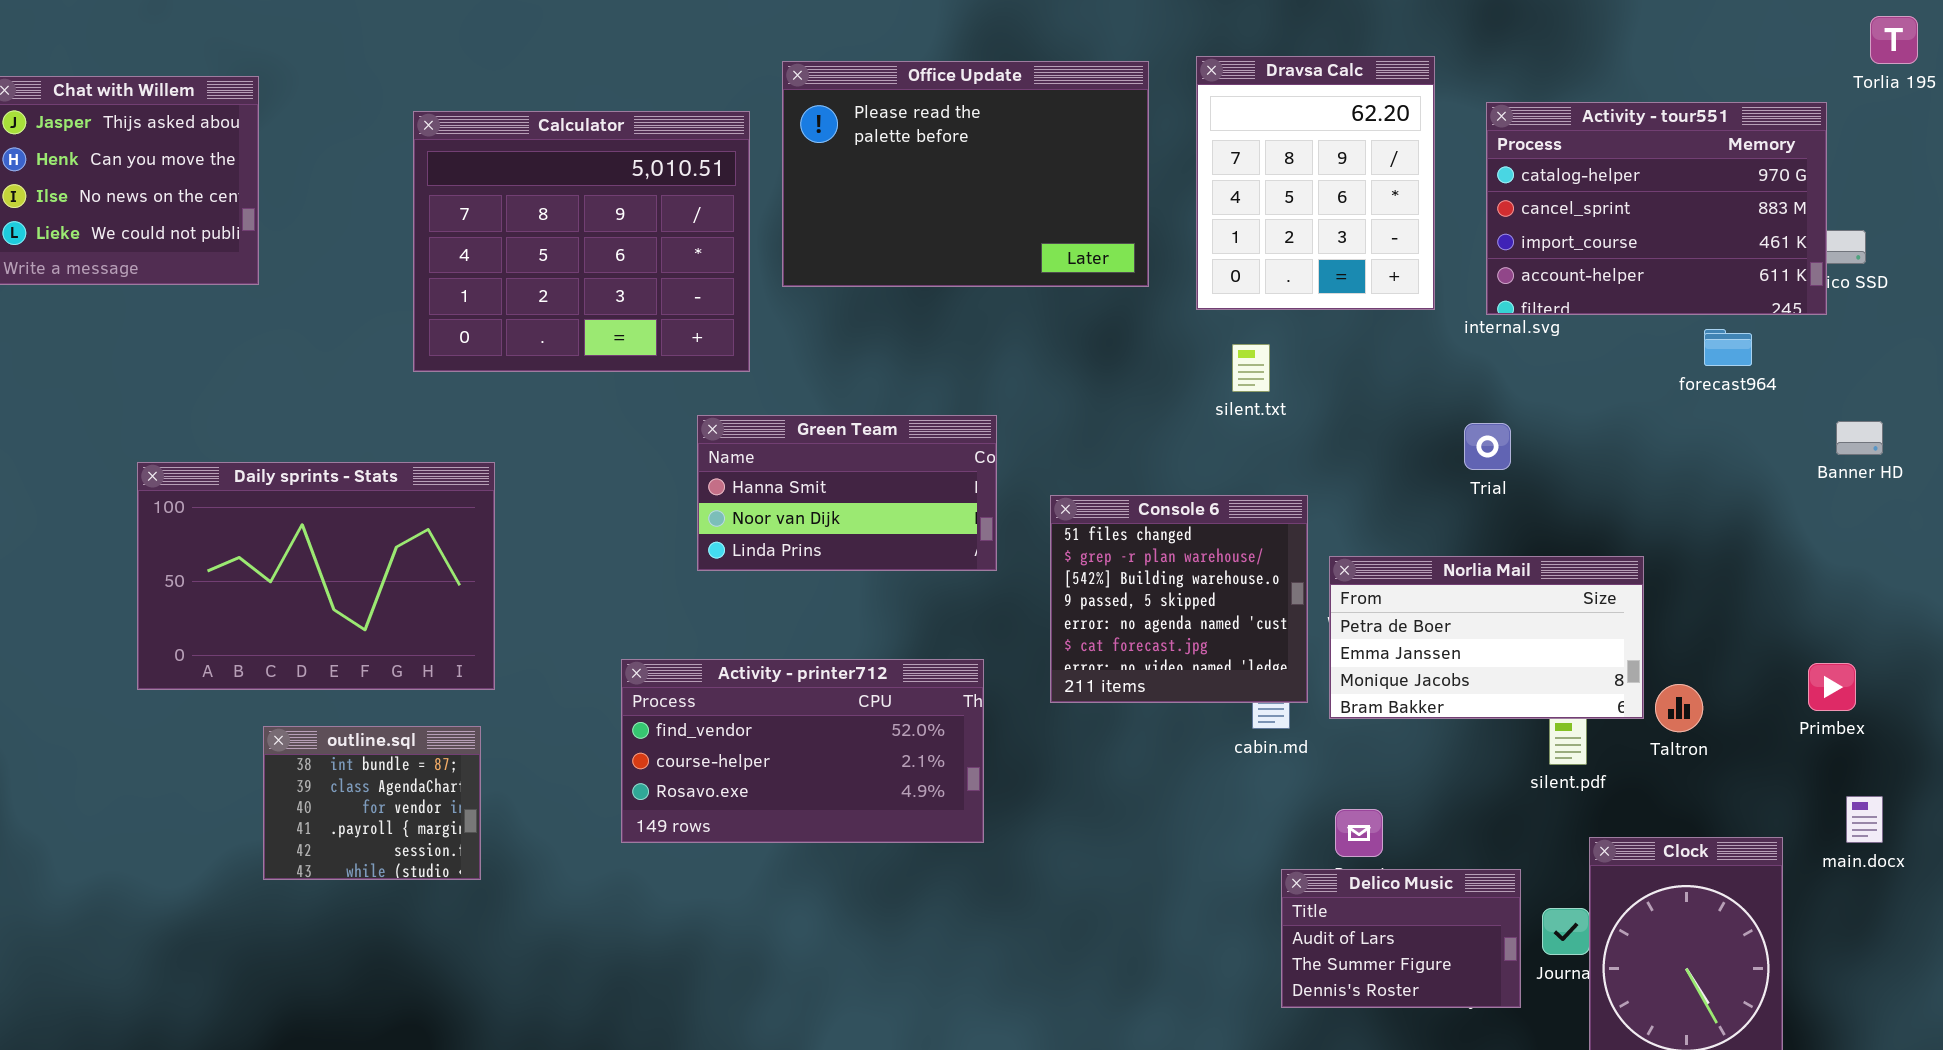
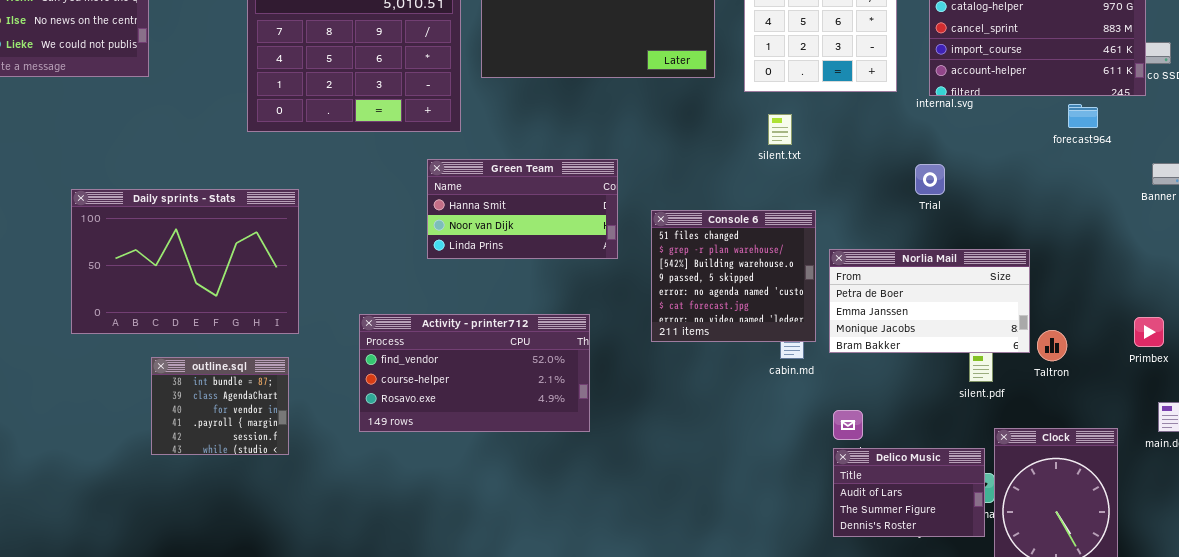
Activity - printer712: [621,659,984,843] -> [359,314,590,432], moved
Delico Music: [1281,869,1521,1008] -> [833,448,985,537], moved

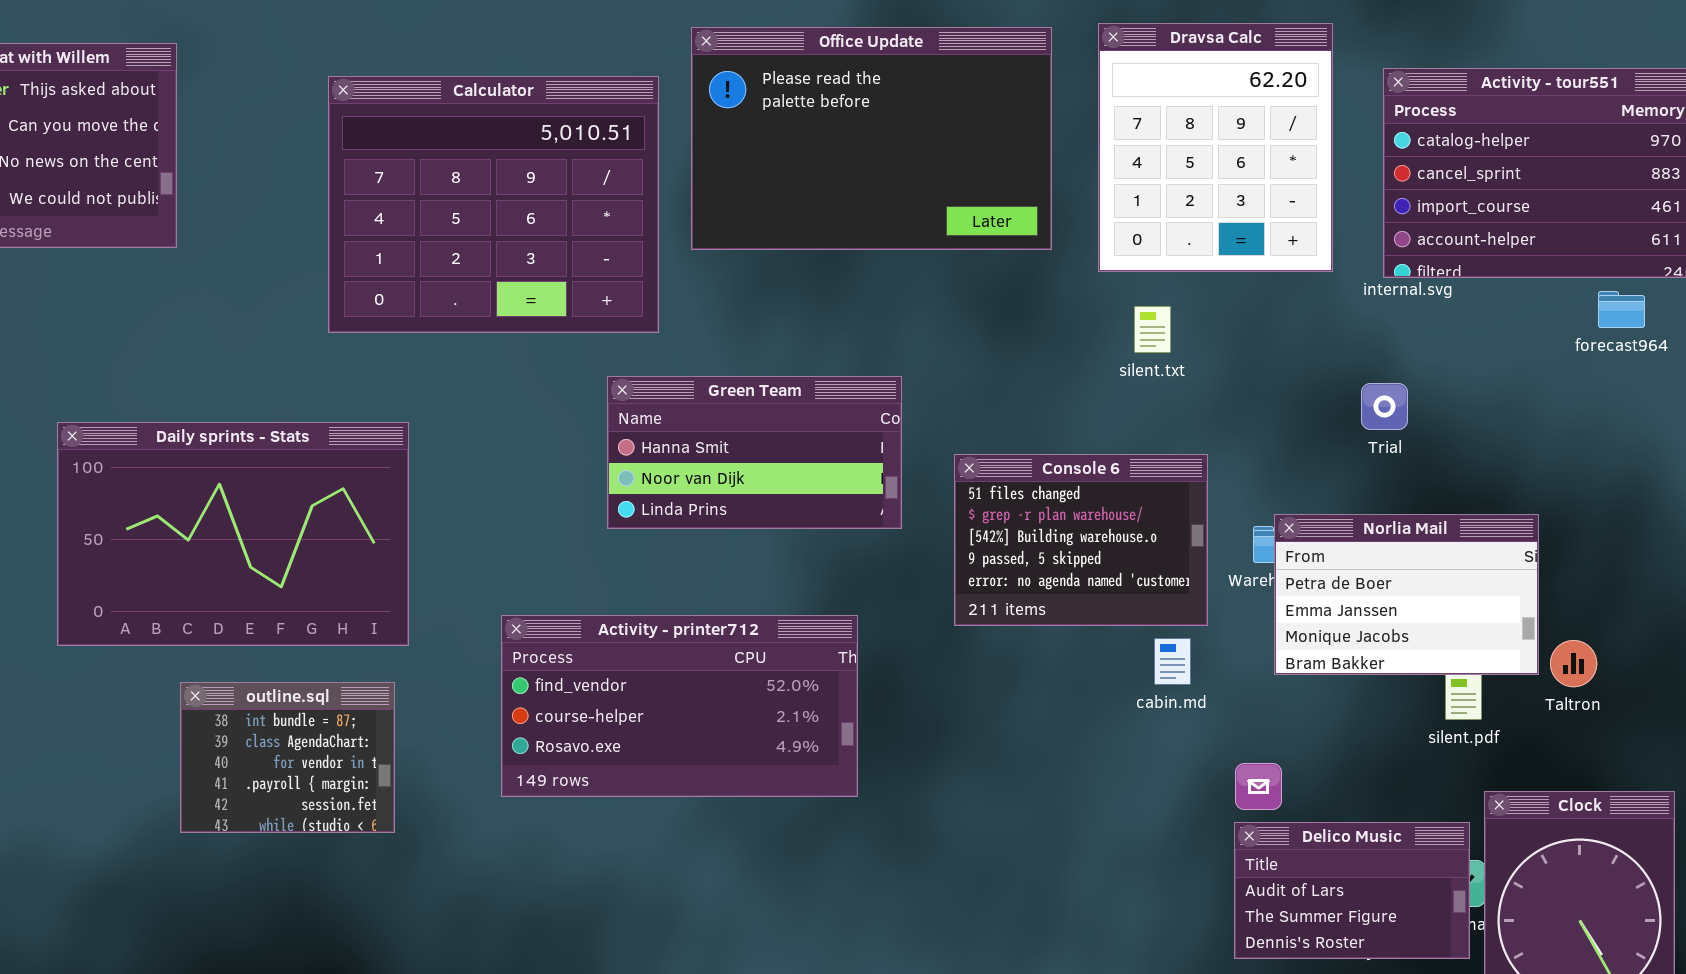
Console 6: [651,210,816,342] -> [954,454,1208,626], resized
Norlia Mail: [829,249,1030,353] -> [1274,514,1539,675], resized

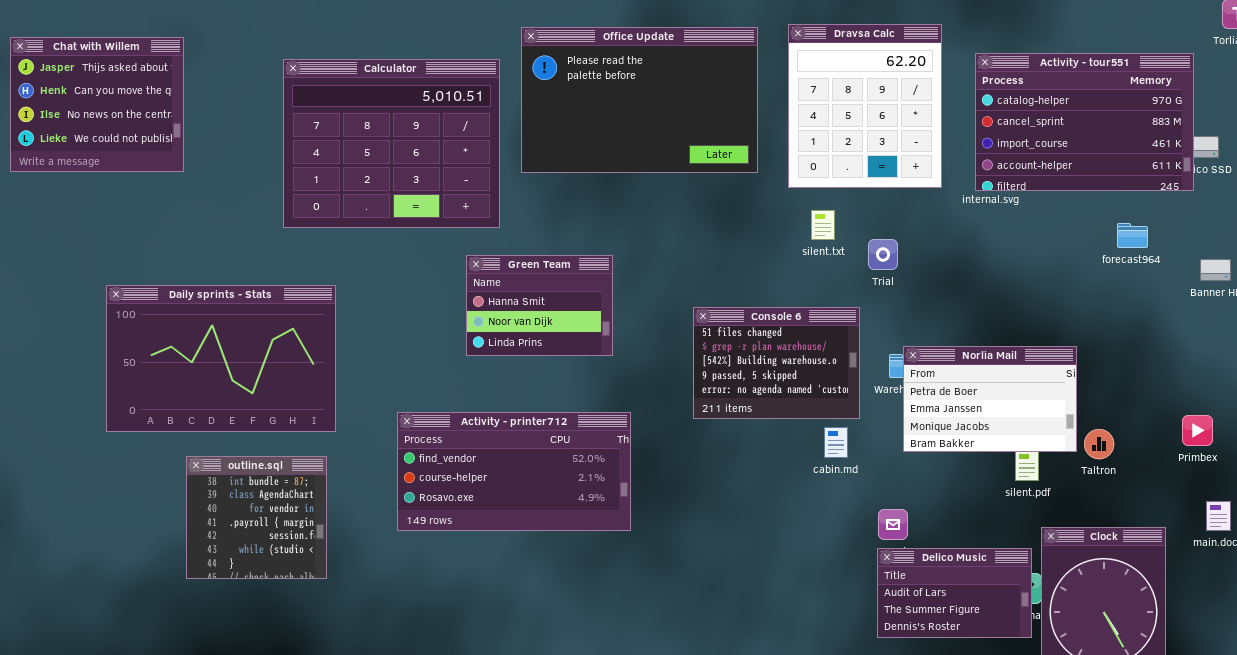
forecast964: [1598,291,1645,328] -> [1117,223,1148,248], moved
Green Team: [607,376,902,529] -> [466,255,613,356], resized
Trial: [1361,383,1408,430] -> [868,239,898,270], moved
outline.sql: [180,682,395,833] -> [186,456,327,579], resized

